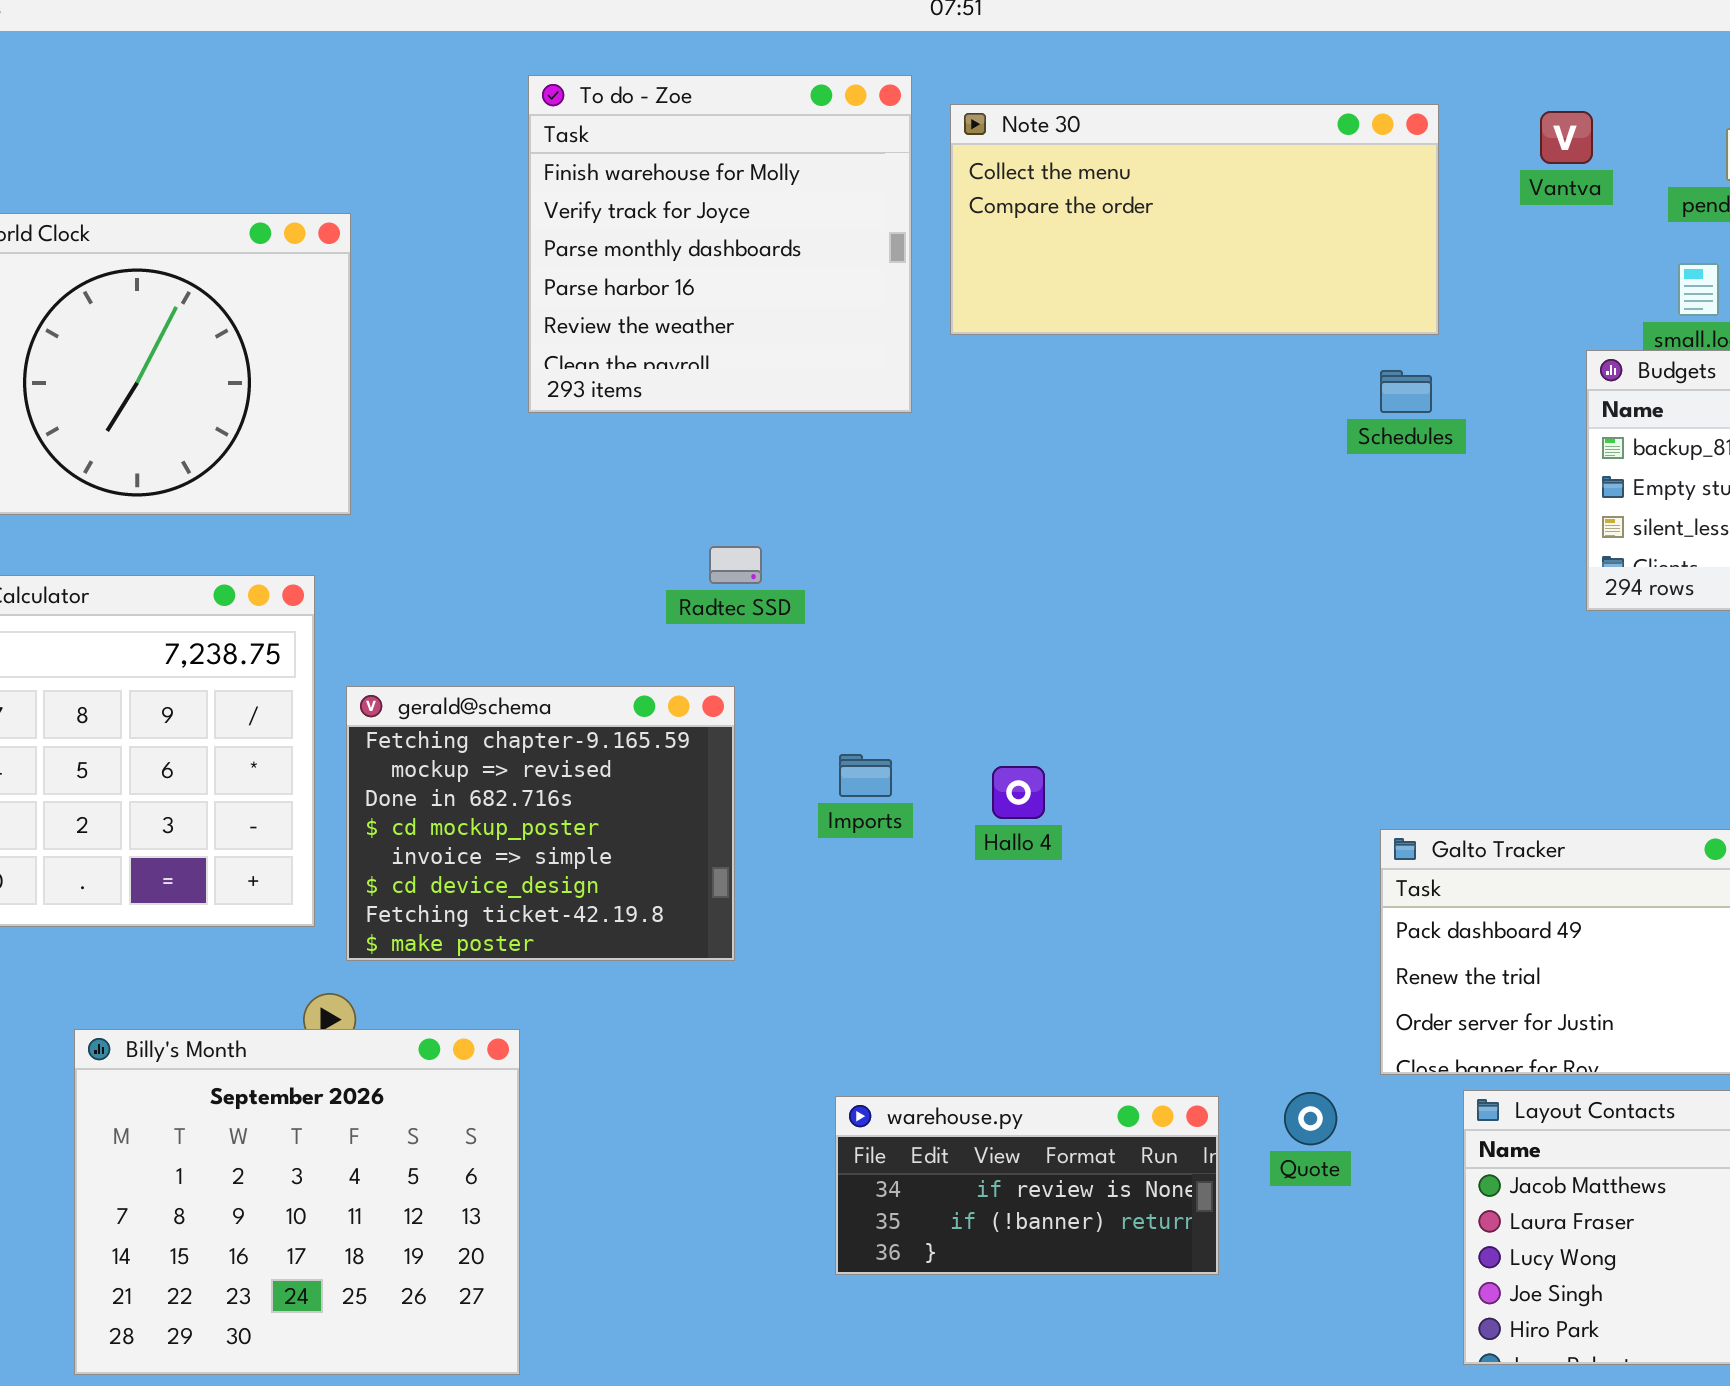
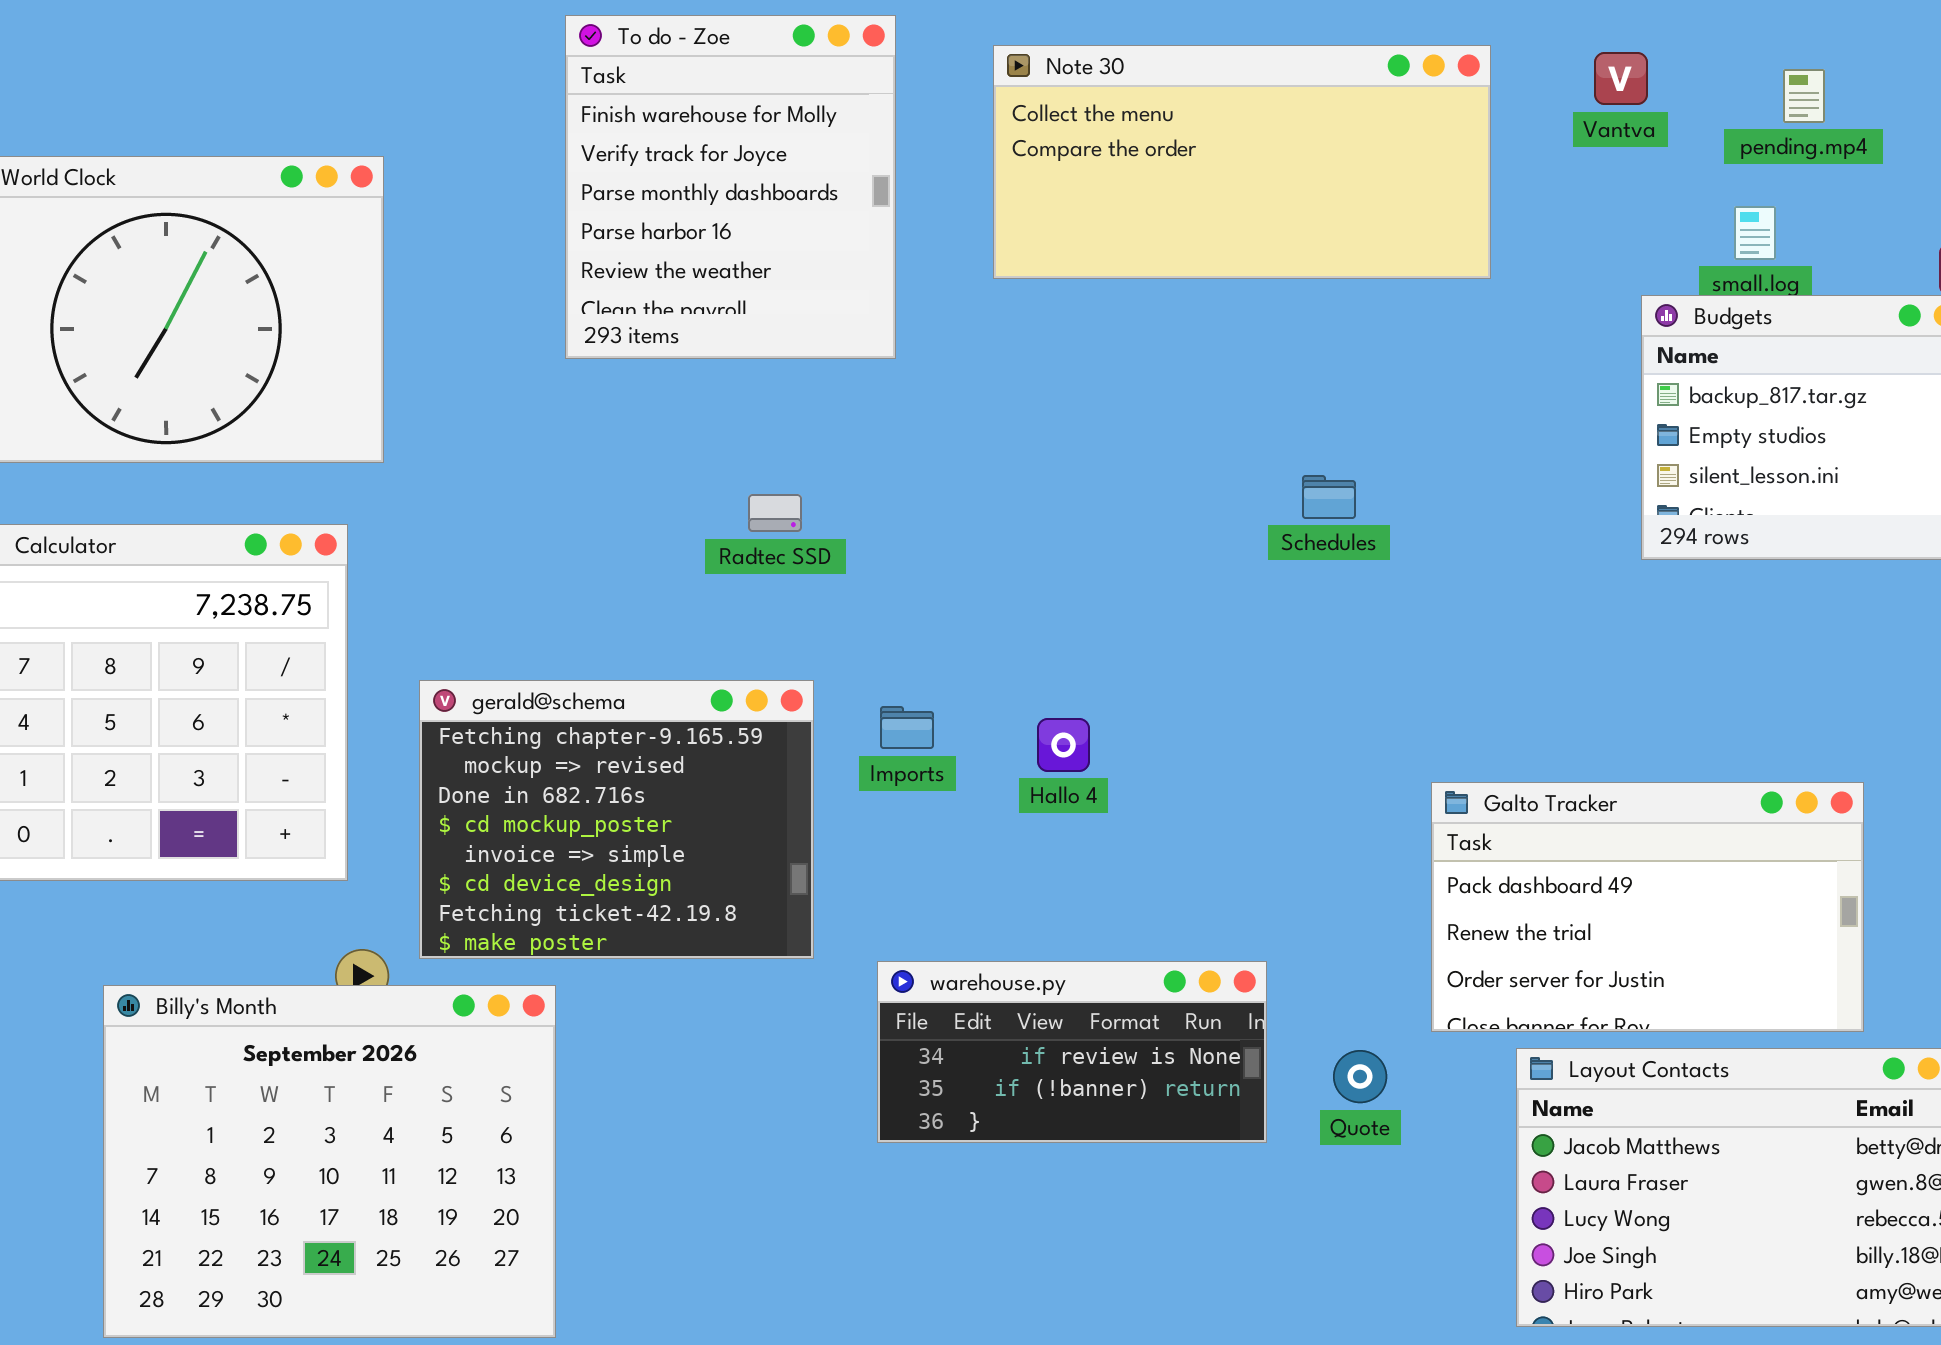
To do - Zoe: [528,75,912,413] -> [565,15,896,359], resized
Schedules: [1380,370,1432,413] -> [1302,475,1356,519], moved
gerald@schema: [346,686,735,961] -> [419,680,814,959], moved
warehouse.py: [835,1096,1219,1275] -> [877,961,1267,1143], moved

